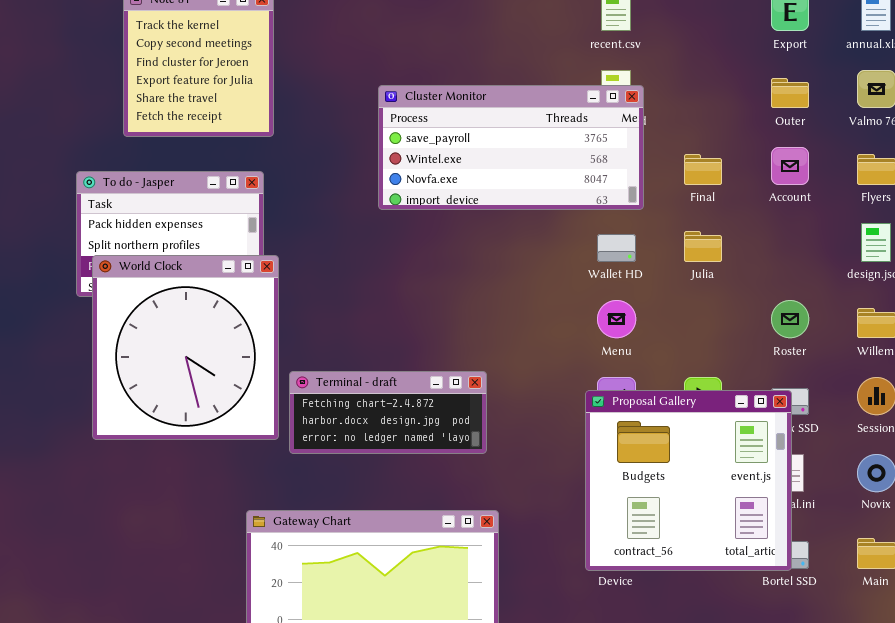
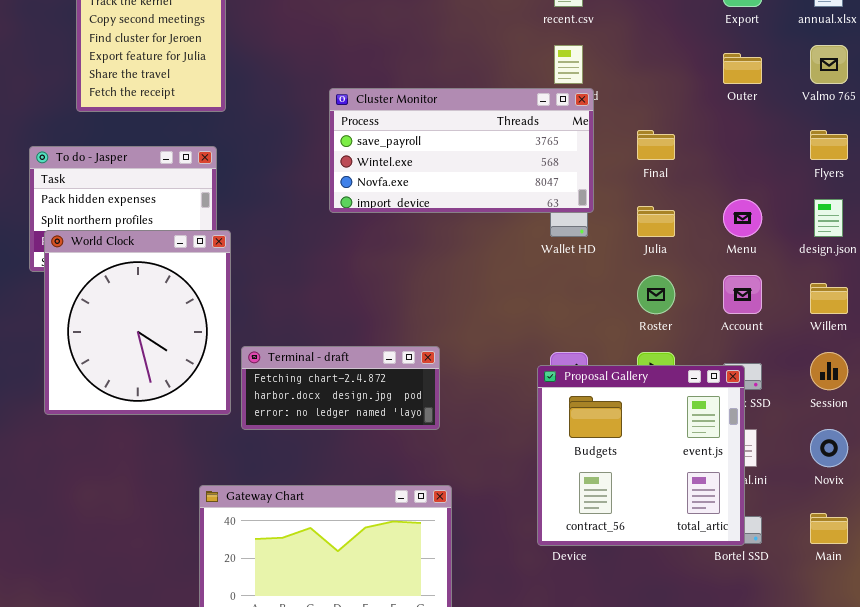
Cluster Monitor: [378,85,644,210] -> [329,88,594,213], moved
Account: [771,147,809,185] -> [723,275,762,314], moved
Menu: [597,300,636,338] -> [723,199,762,237], moved
Roster: [771,300,809,338] -> [637,275,675,314], moved

